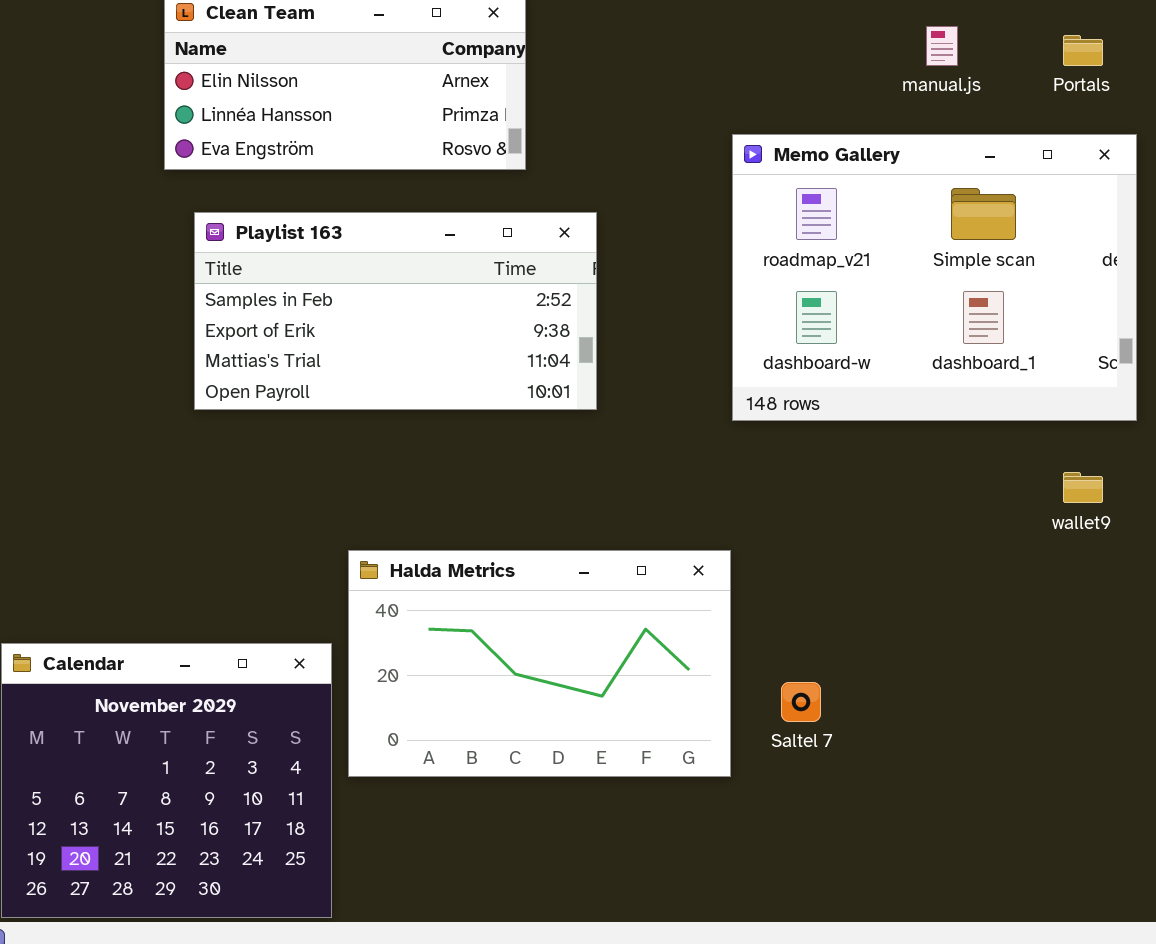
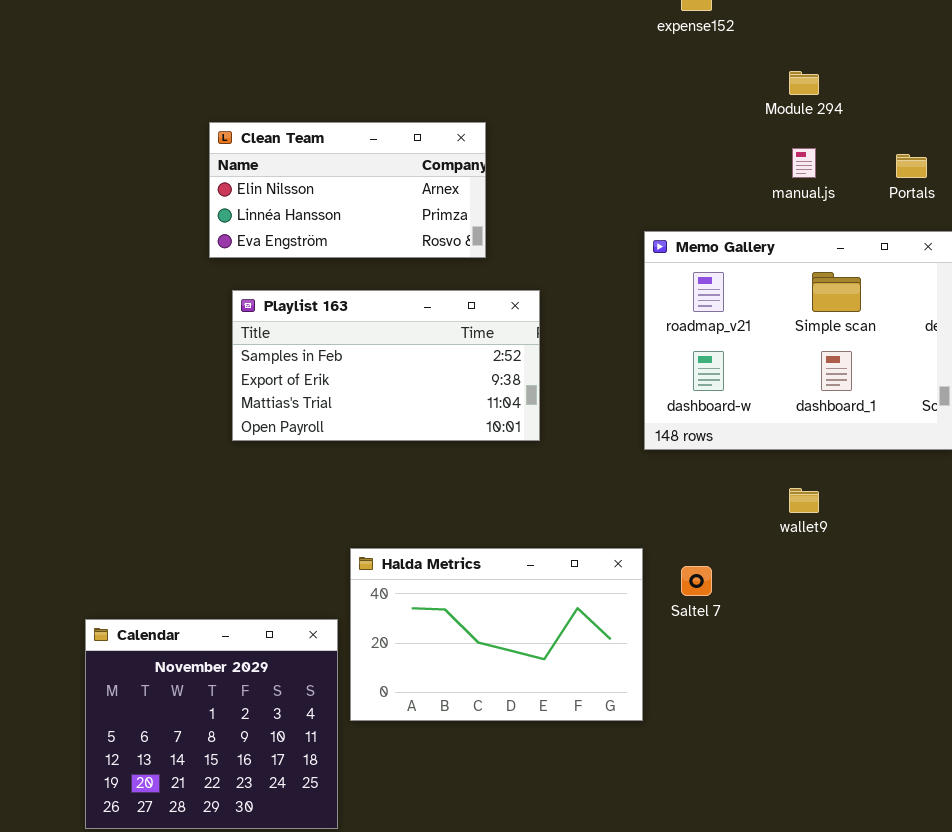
wallet9: [1063,472,1103,503] -> [789,488,819,513], moved
Saltel 7: [781,682,821,722] -> [681,566,712,596], moved

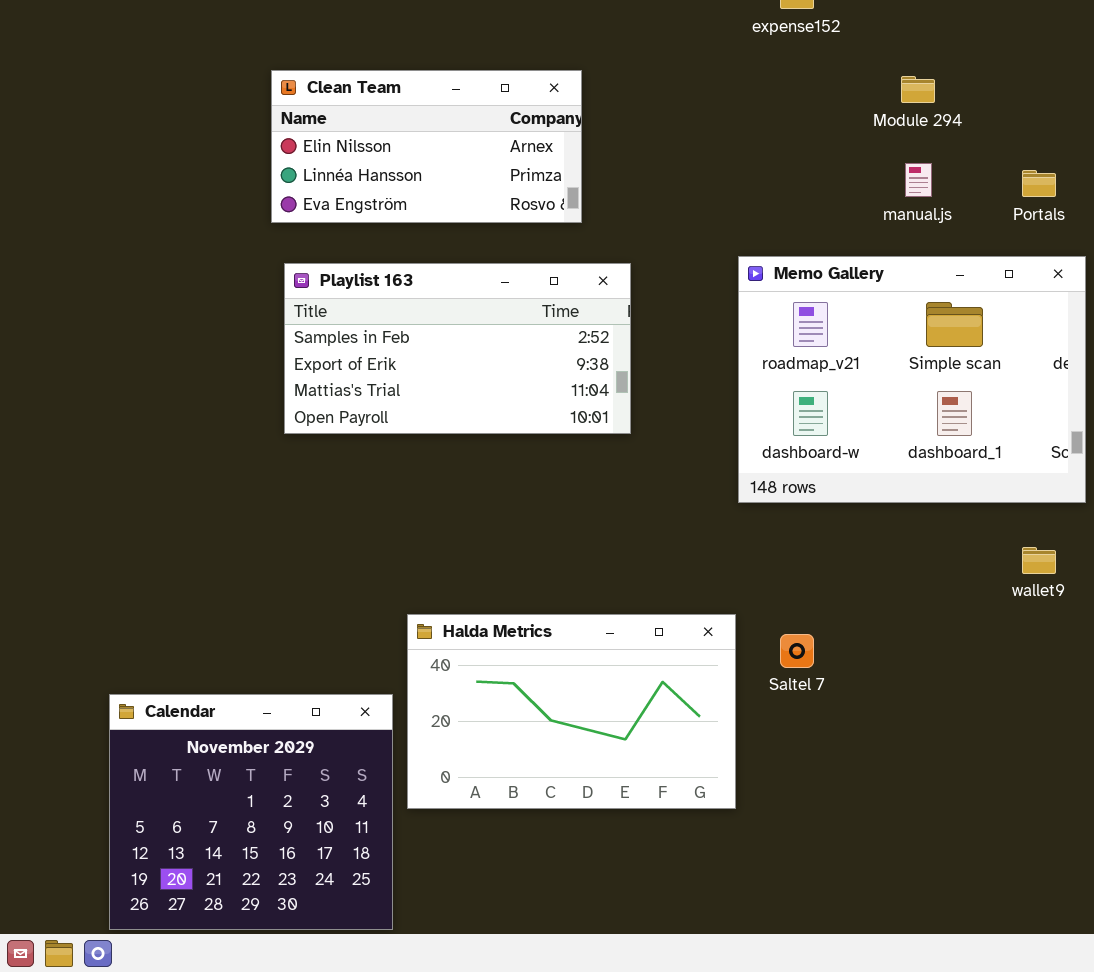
Clean Team: [209,122,486,258] -> [271,70,582,223], moved
Playlist 163: [232,290,540,441] -> [284,263,631,434], moved
wallet9: [789,488,819,513] -> [1022,547,1056,574], moved

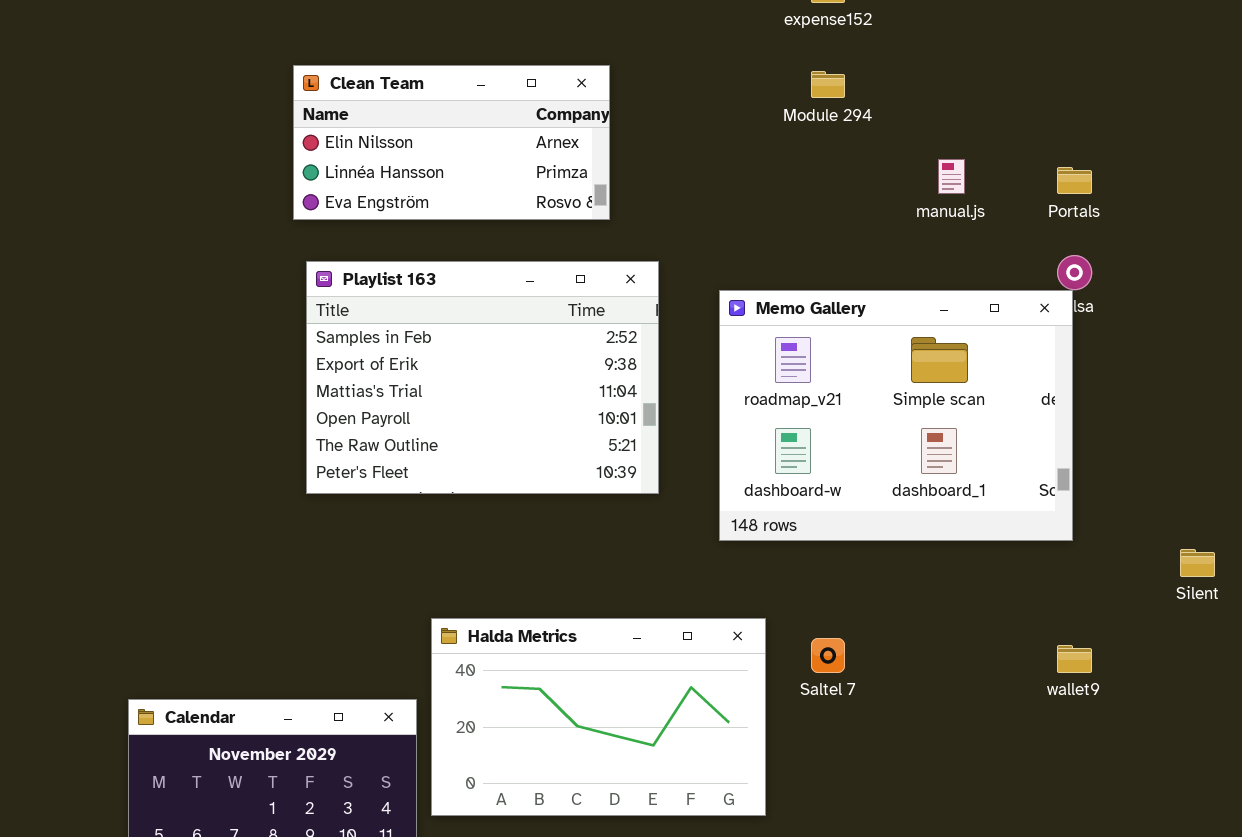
Module 294: [901,76,935,103] -> [811,71,845,98], moved
Memo Gallery: [738,256,1086,503] -> [719,290,1073,541], moved
Playlist 163: [284,263,631,434] -> [306,261,659,494], resized
wallet9: [1022,547,1056,574] -> [1057,645,1092,673], moved

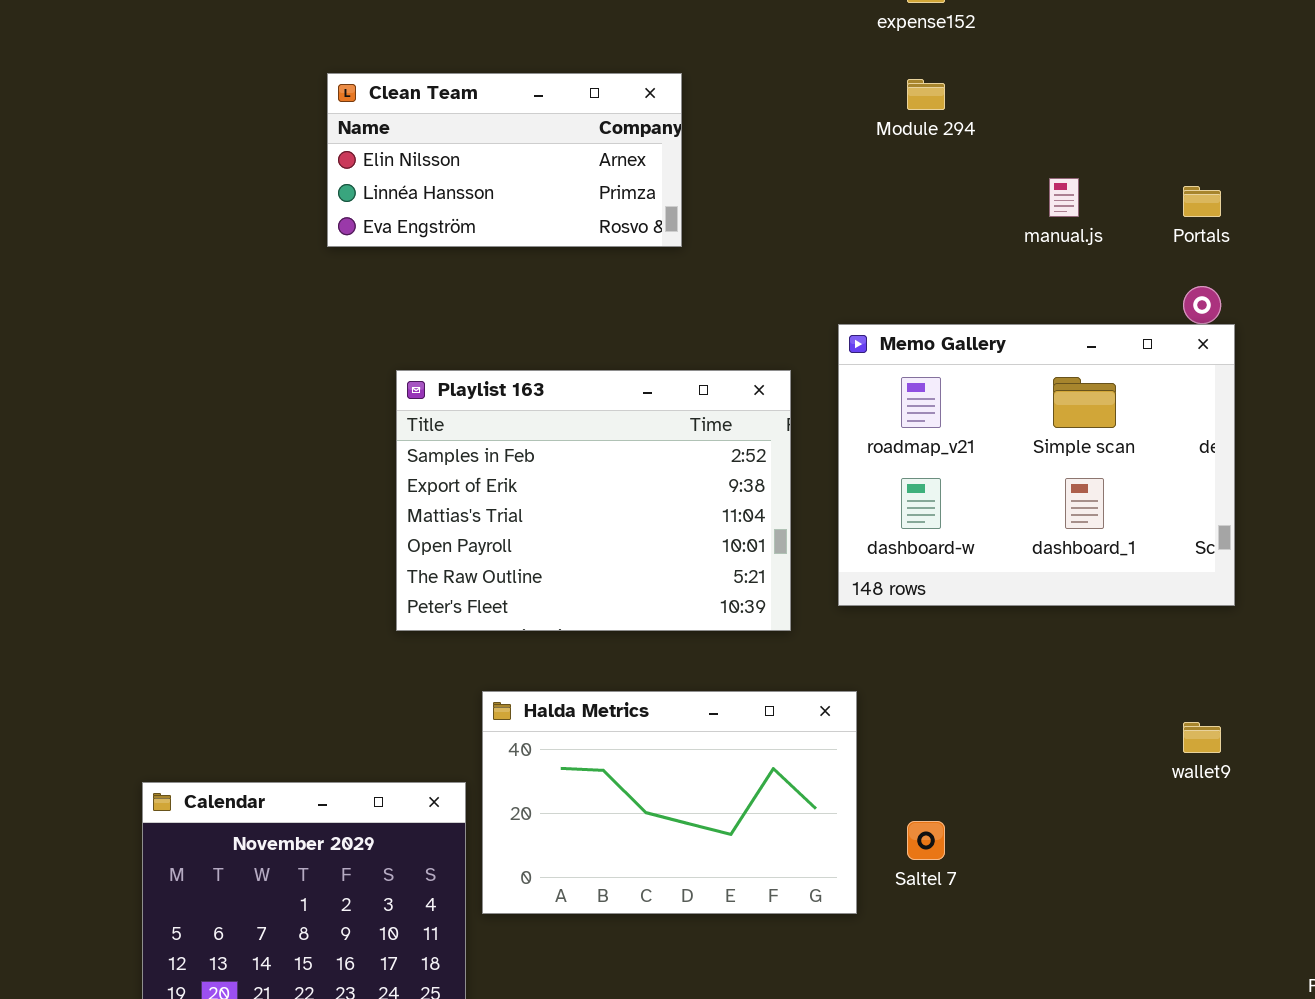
Playlist 163: [306,261,659,494] -> [396,370,791,631], moved
Memo Gallery: [719,290,1073,541] -> [838,324,1235,606], moved
Saltel 7: [811,638,845,673] -> [907,821,945,860], moved

